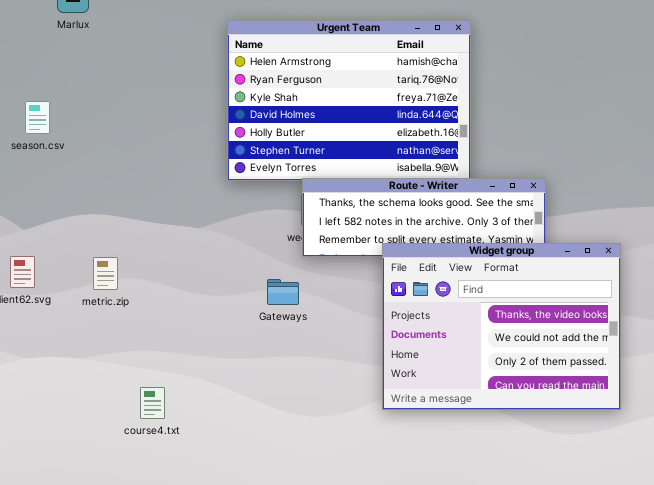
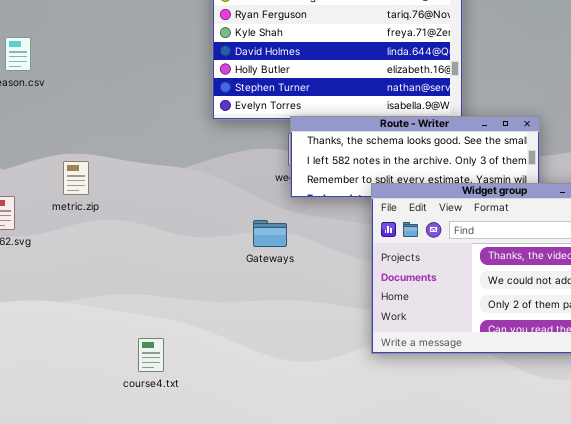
metric.zip: [93,257,118,290] -> [63,161,89,195], moved
course4.txt: [140,387,165,419] -> [138,338,164,372], moved

